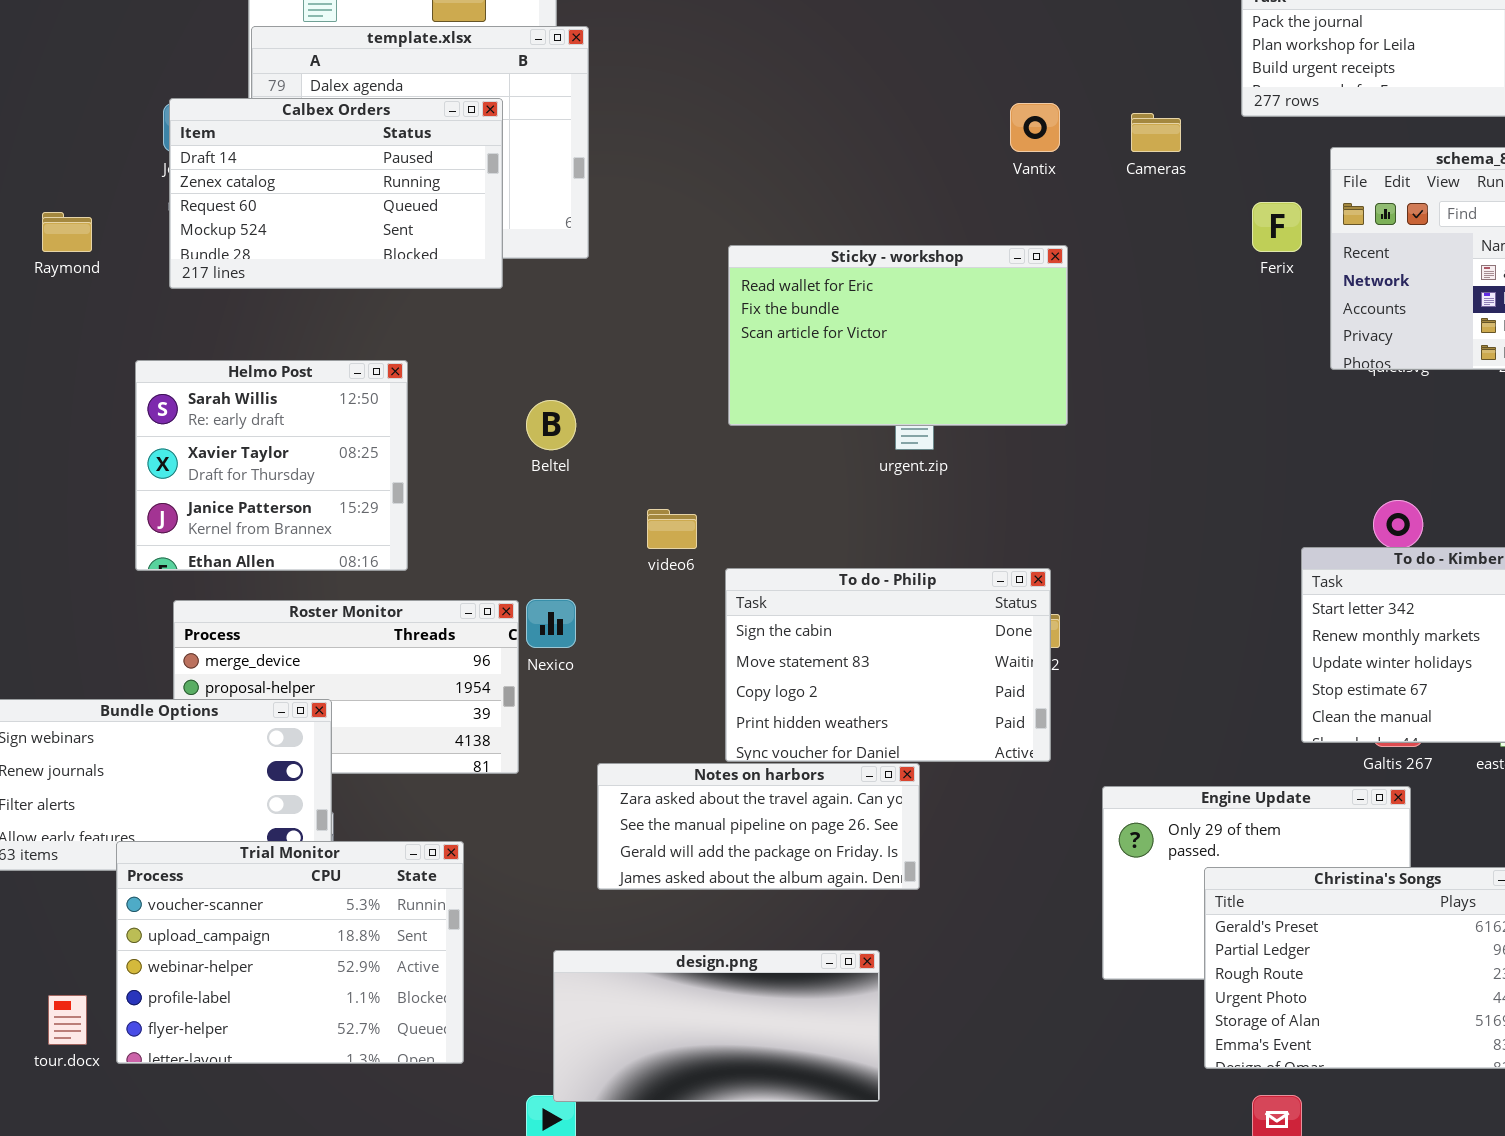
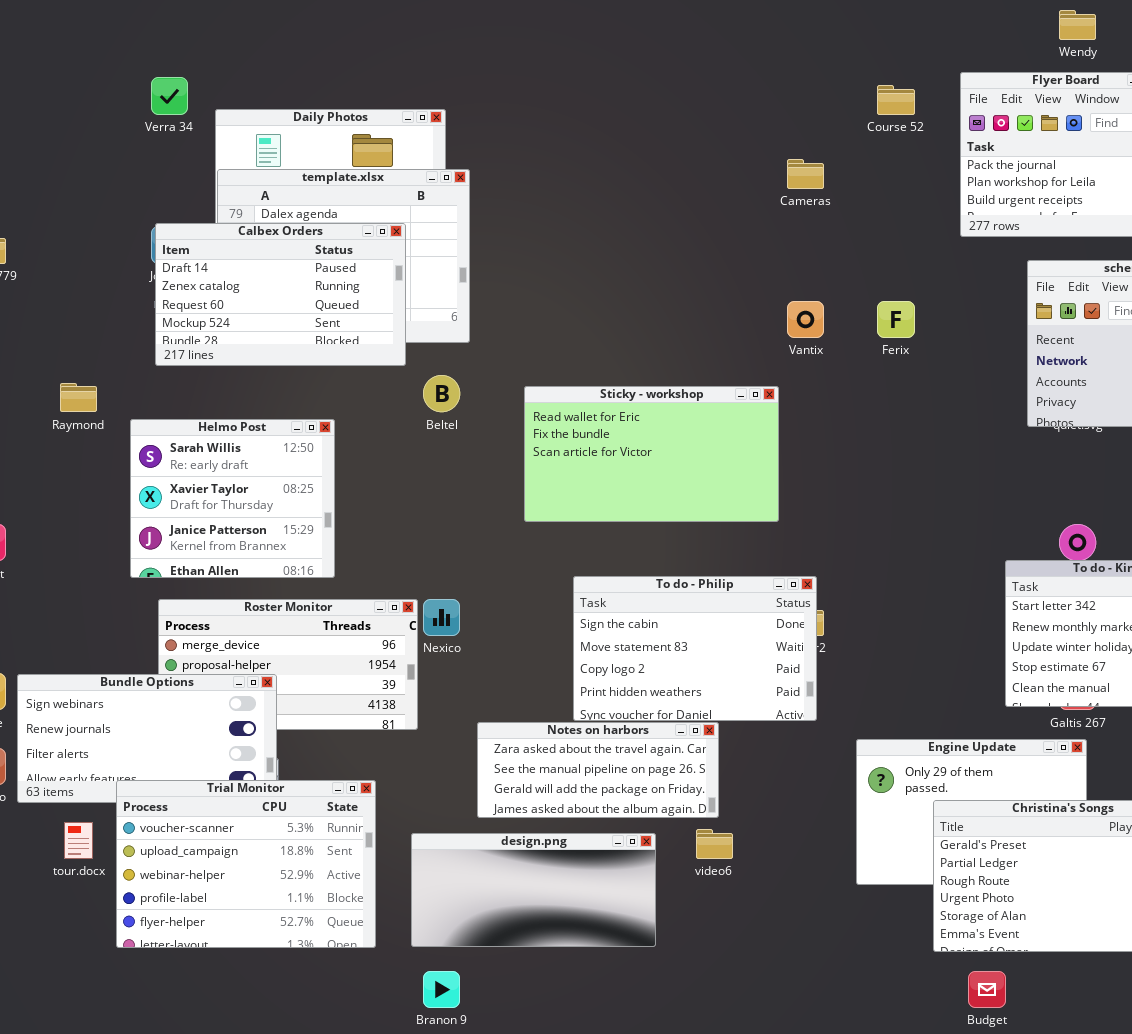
Vantix: [1010,103,1060,152] -> [787,301,824,338], moved
Cameras: [1131,113,1181,152] -> [787,159,824,189], moved
Ferix: [1252,202,1302,252] -> [877,301,915,338], moved
Raymond: [42,212,92,252] -> [60,383,97,412], moved
Sticky - workshop: [728,245,1068,426] -> [524,386,779,522], moved
Beltel: [526,400,576,450] -> [423,375,460,412], moved
video6: [647,509,697,549] -> [696,829,733,859], moved
design.png: [553,950,880,1102] -> [411,833,656,947], moved
tour.docx: [48,995,87,1045] -> [64,822,93,859], moved

